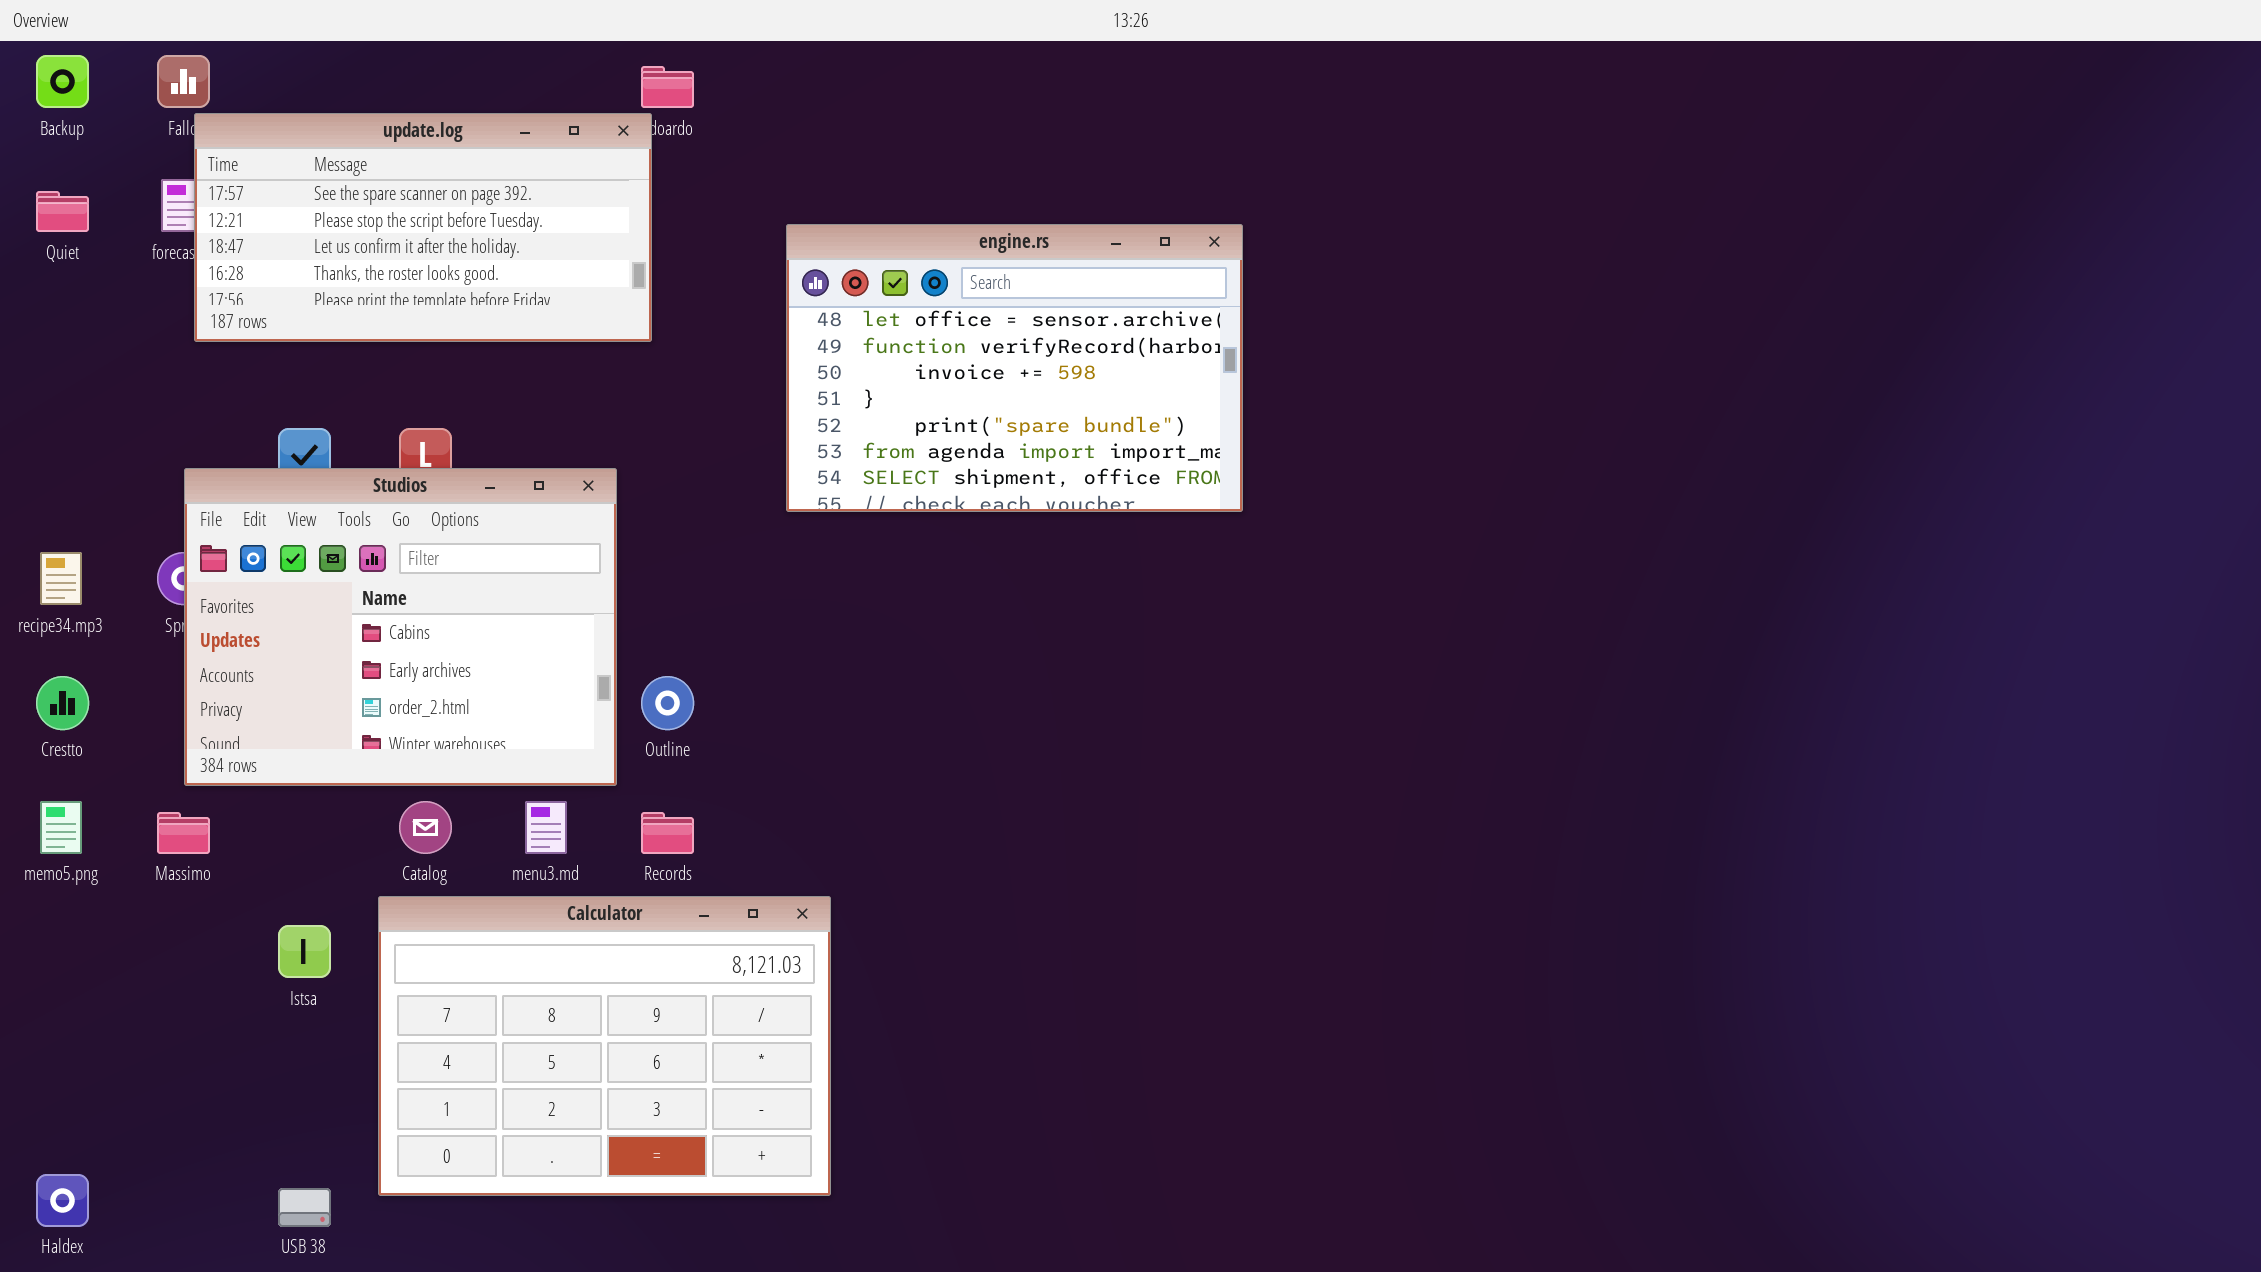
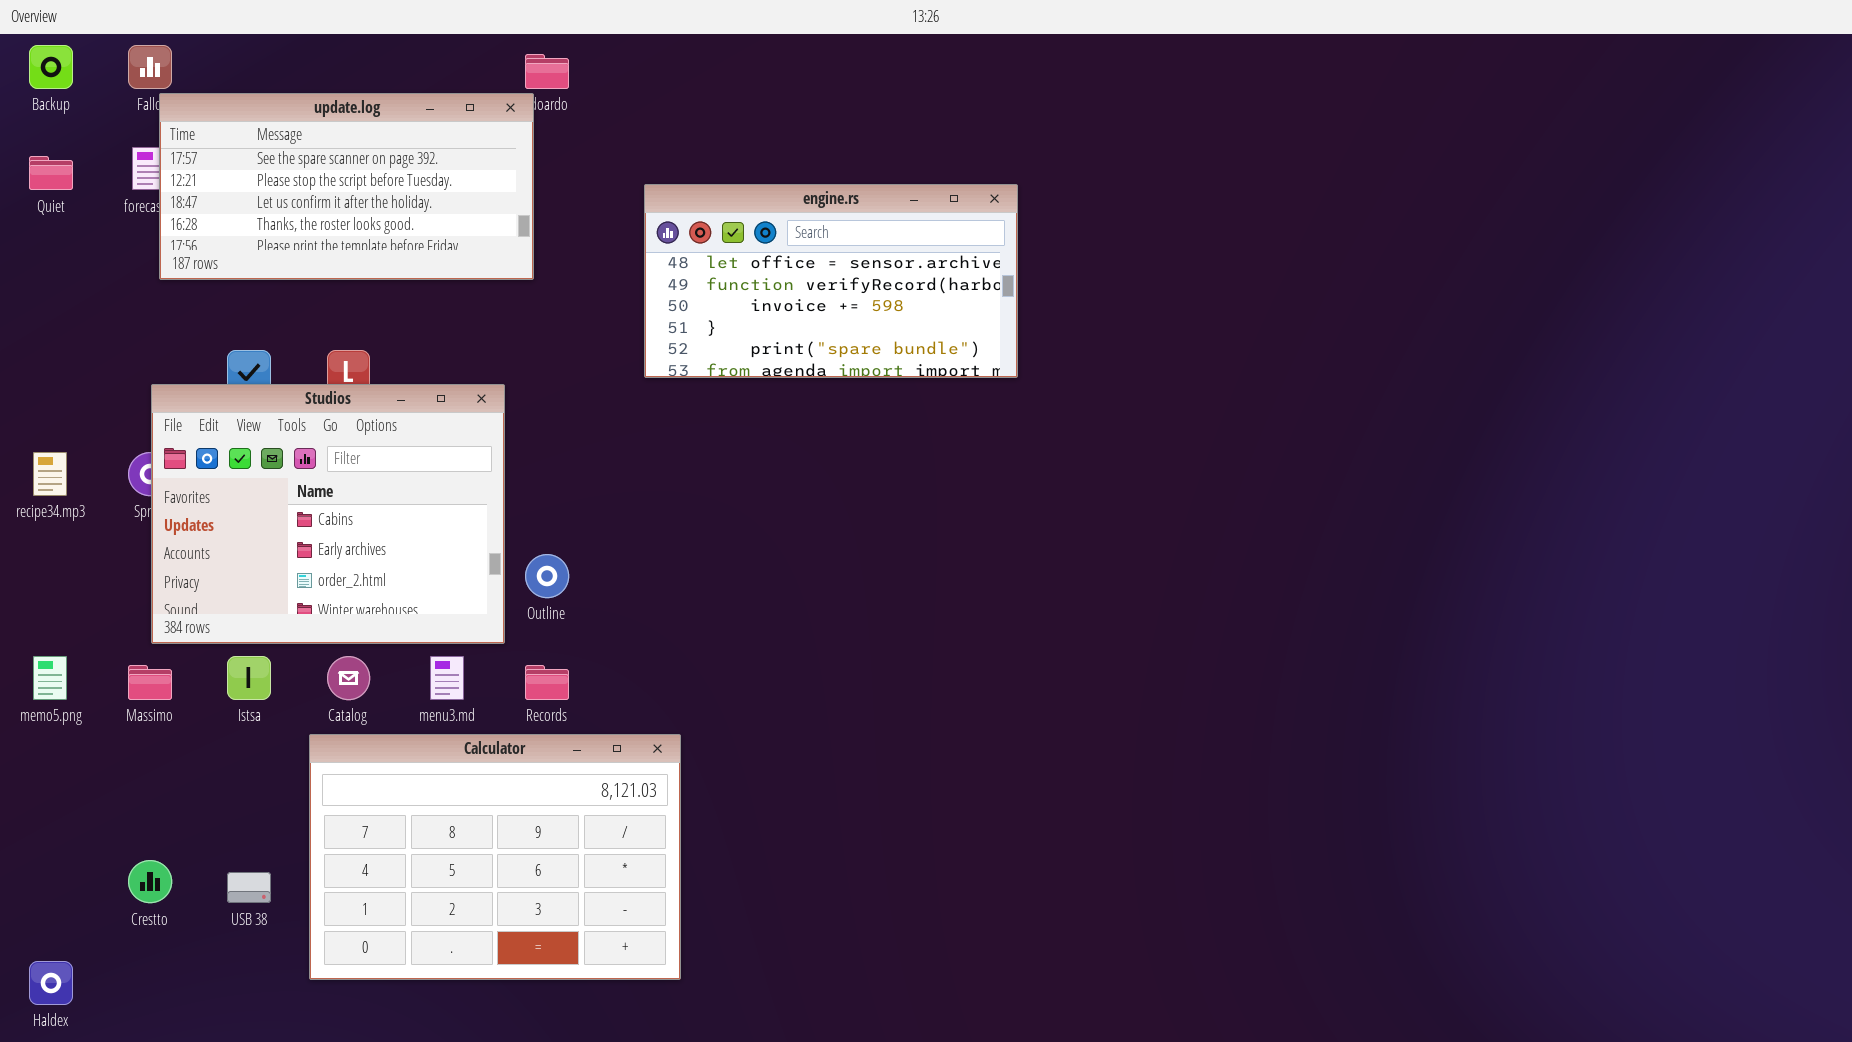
engine.rs: [786,224,1243,512] -> [644,184,1018,378], resized
Crestto: [36,676,89,730] -> [128,860,172,903], moved
Istsa: [278,925,331,978] -> [227,656,271,700], moved
USB 38: [278,1188,331,1227] -> [227,872,271,903], moved

